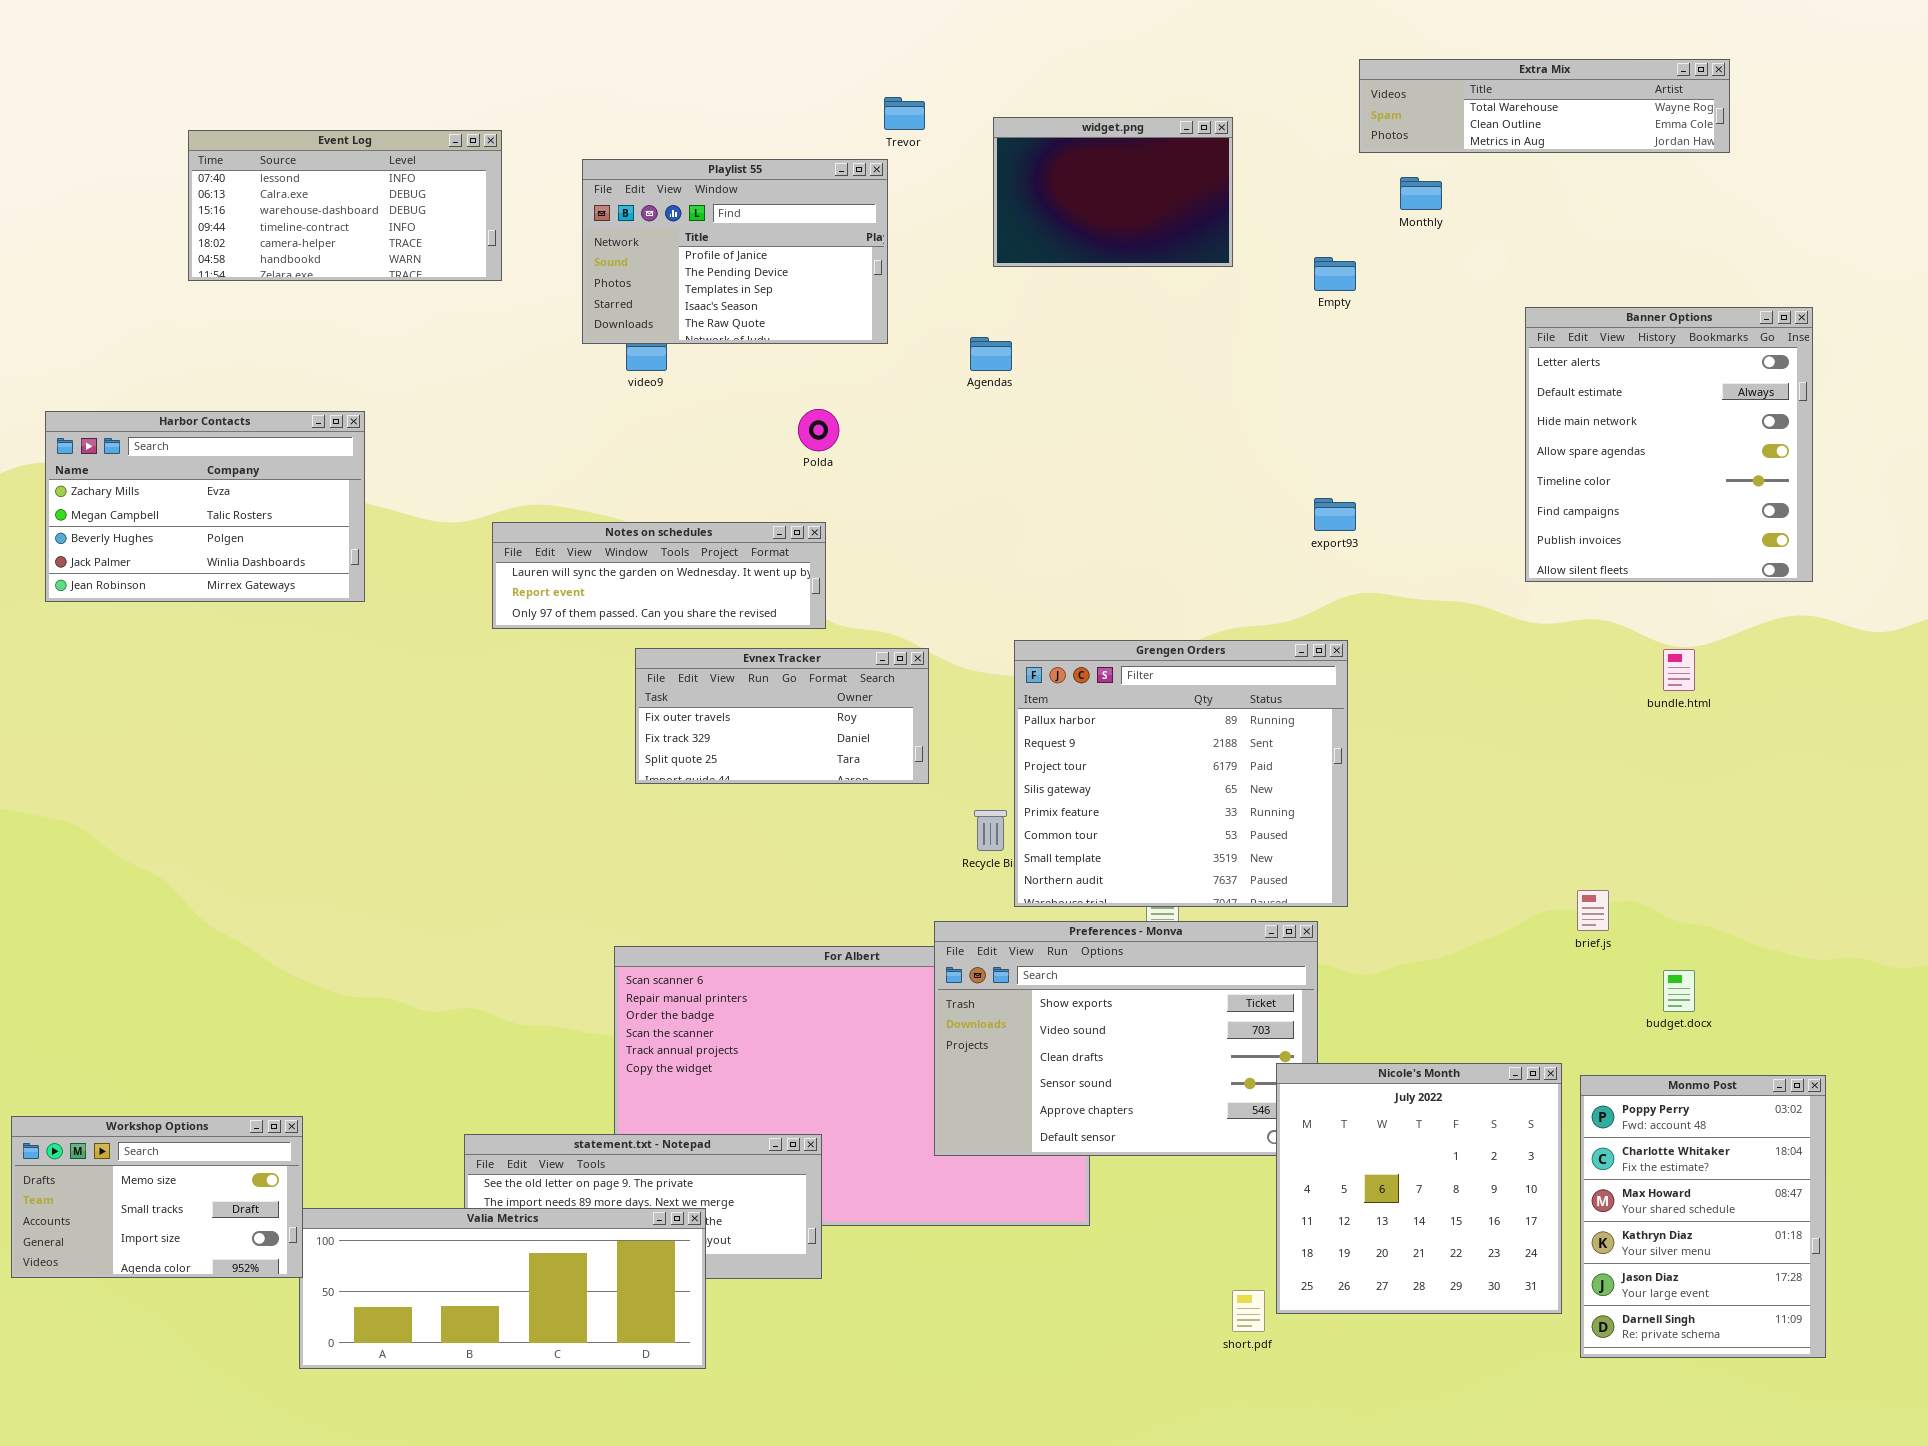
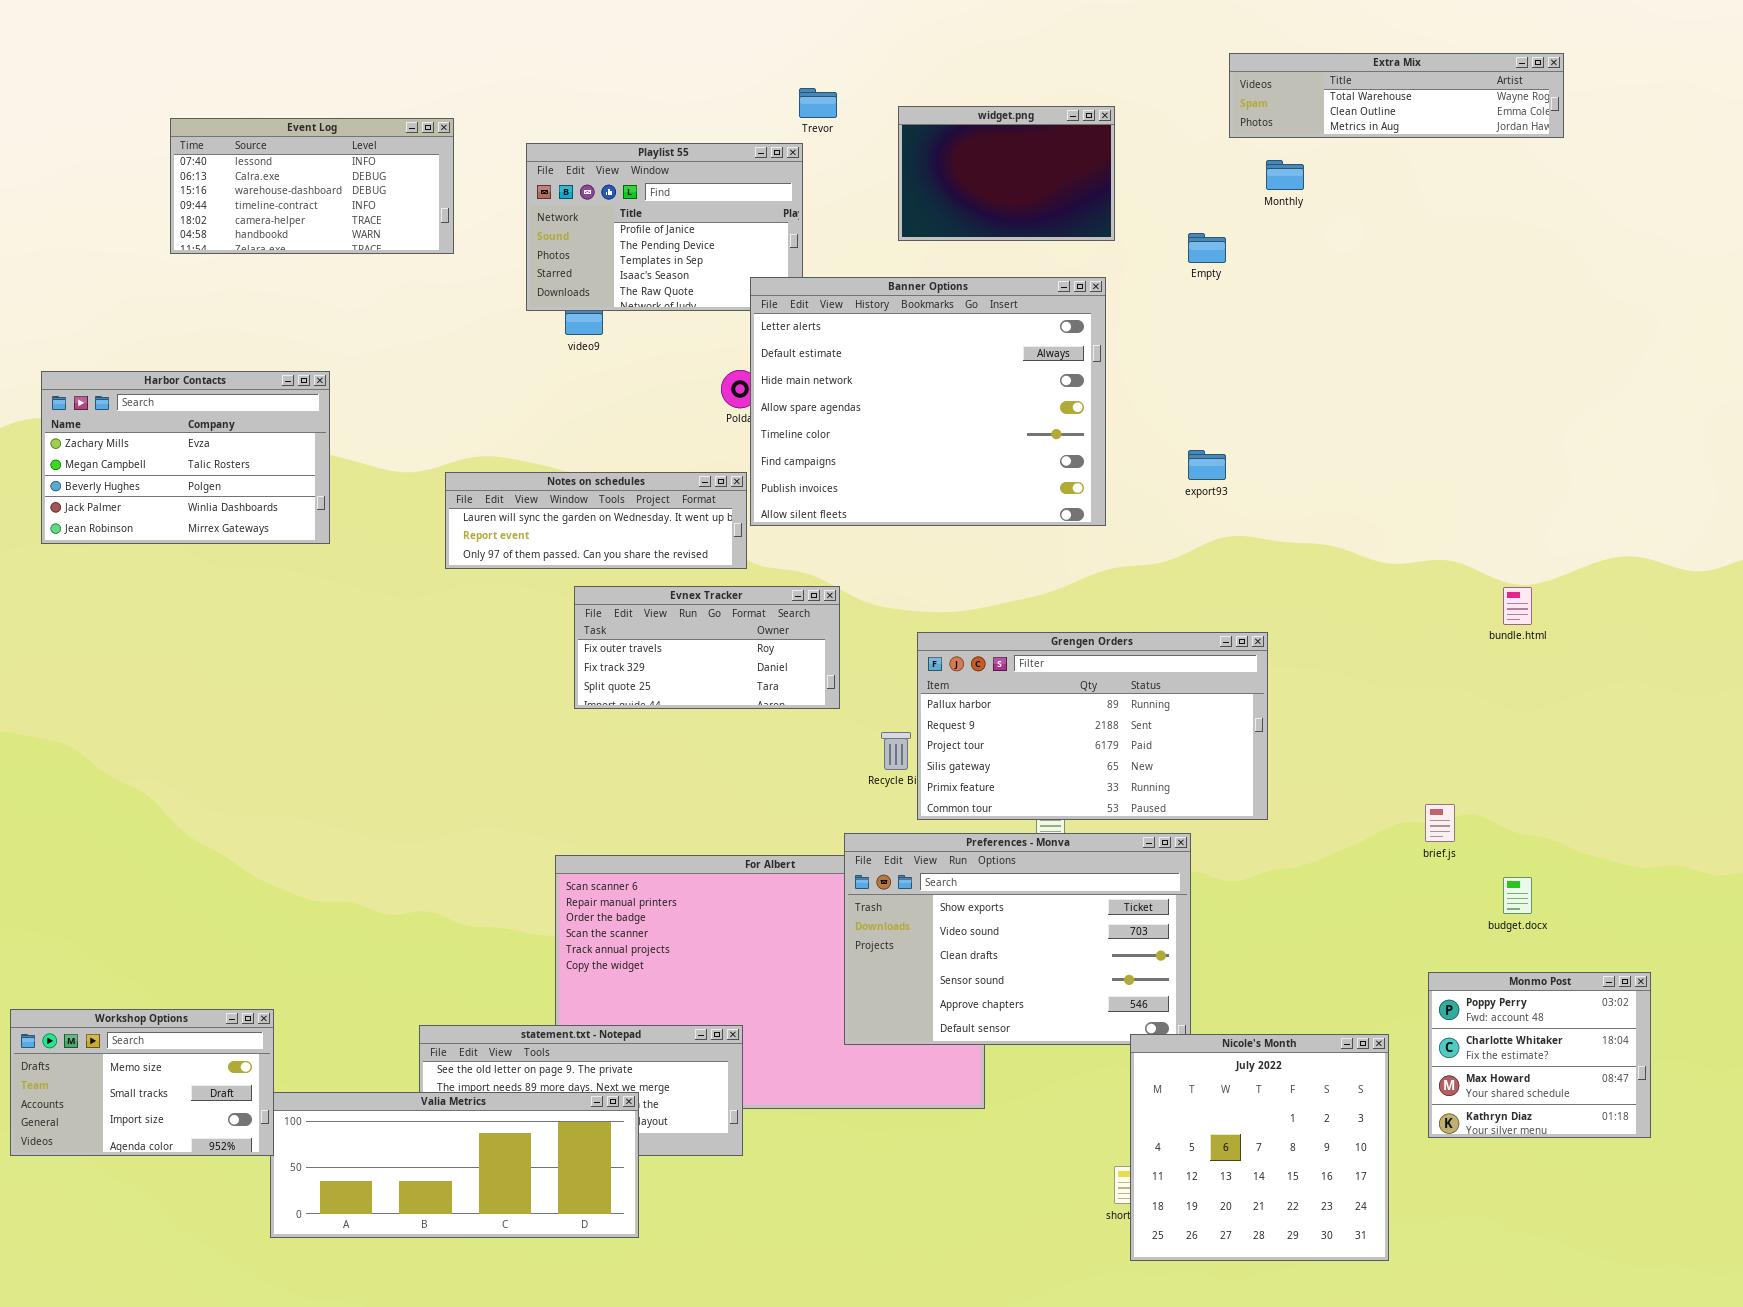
Banner Options: [1525,307,1813,582] -> [750,277,1106,526], moved, resized
Grengen Orders: [1014,640,1348,907] -> [917,632,1268,820], resized
Nicole's Month: [1276,1063,1562,1314] -> [1130,1034,1389,1261], moved
Monmo Post: [1580,1075,1826,1358] -> [1428,972,1651,1138], resized

